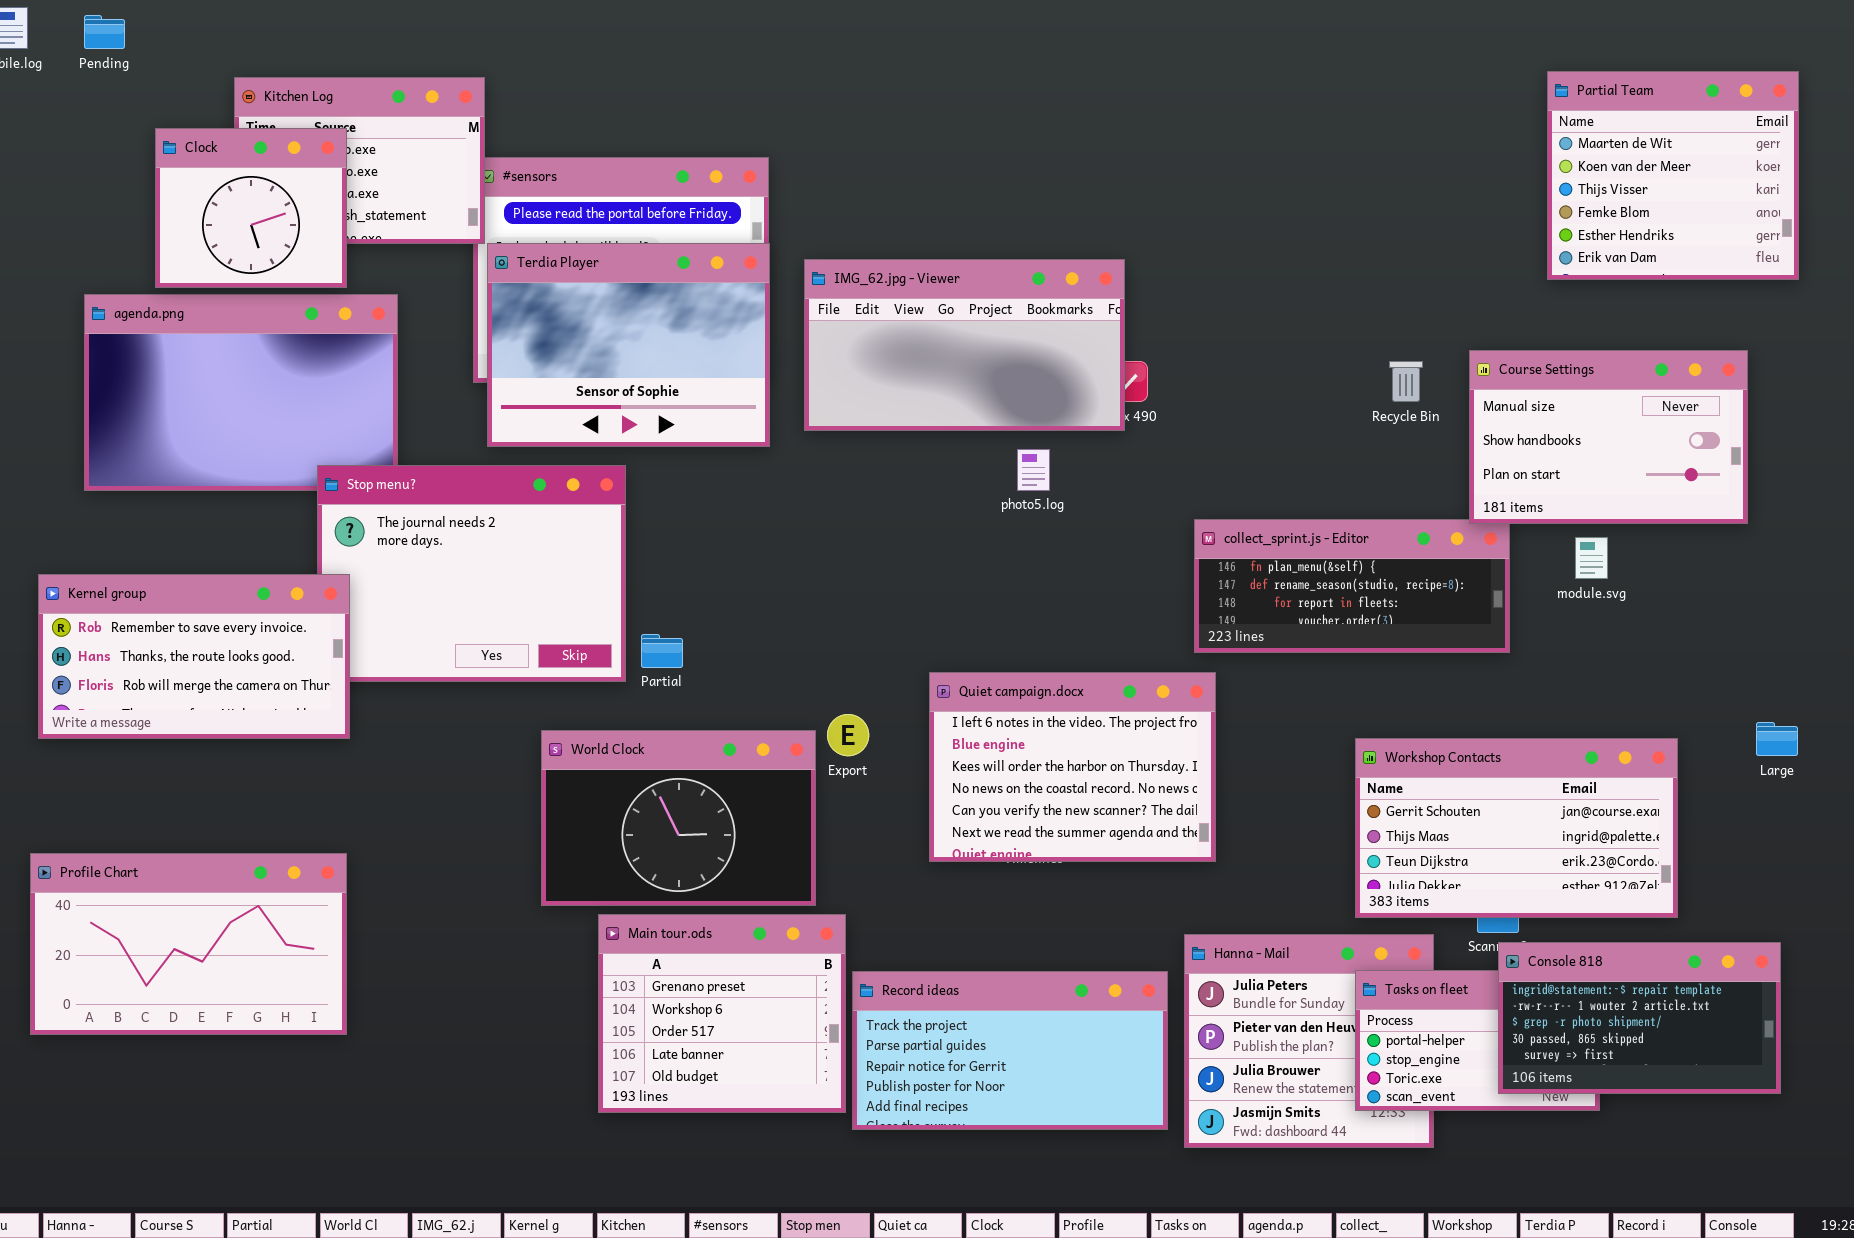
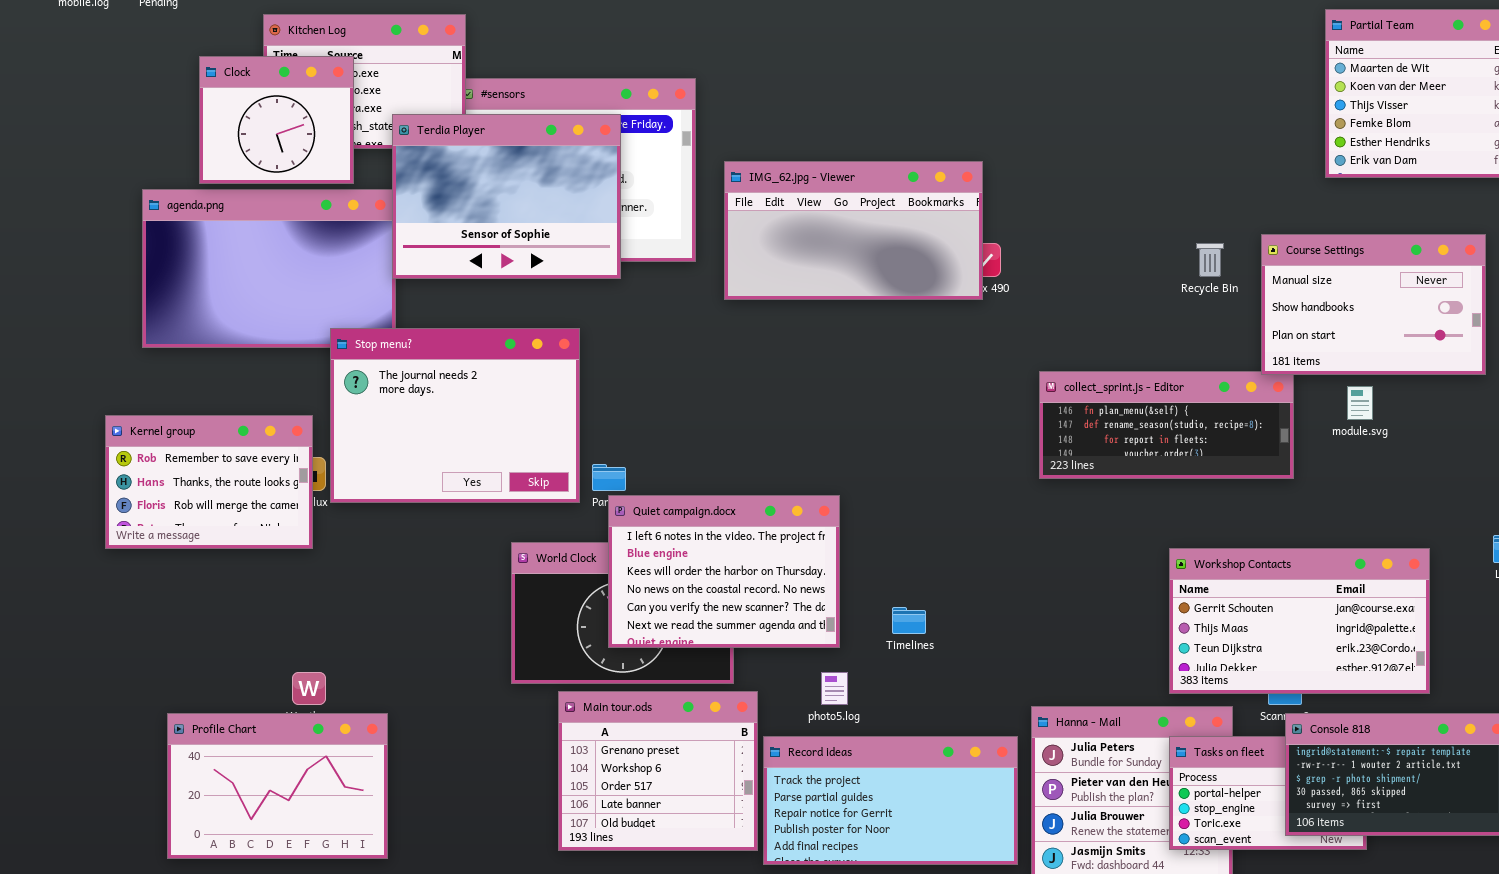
Terdia Player: [487,243,770,447] -> [392,114,621,279], moved
photo5.log: [1017,449,1050,491] -> [821,672,848,705], moved
Kernel group: [38,574,350,739] -> [105,415,313,549], resized
Quiet campaign.docx: [929,672,1216,862] -> [608,495,840,648], moved
Profile Chart: [30,853,347,1035] -> [167,713,388,859], moved, resized

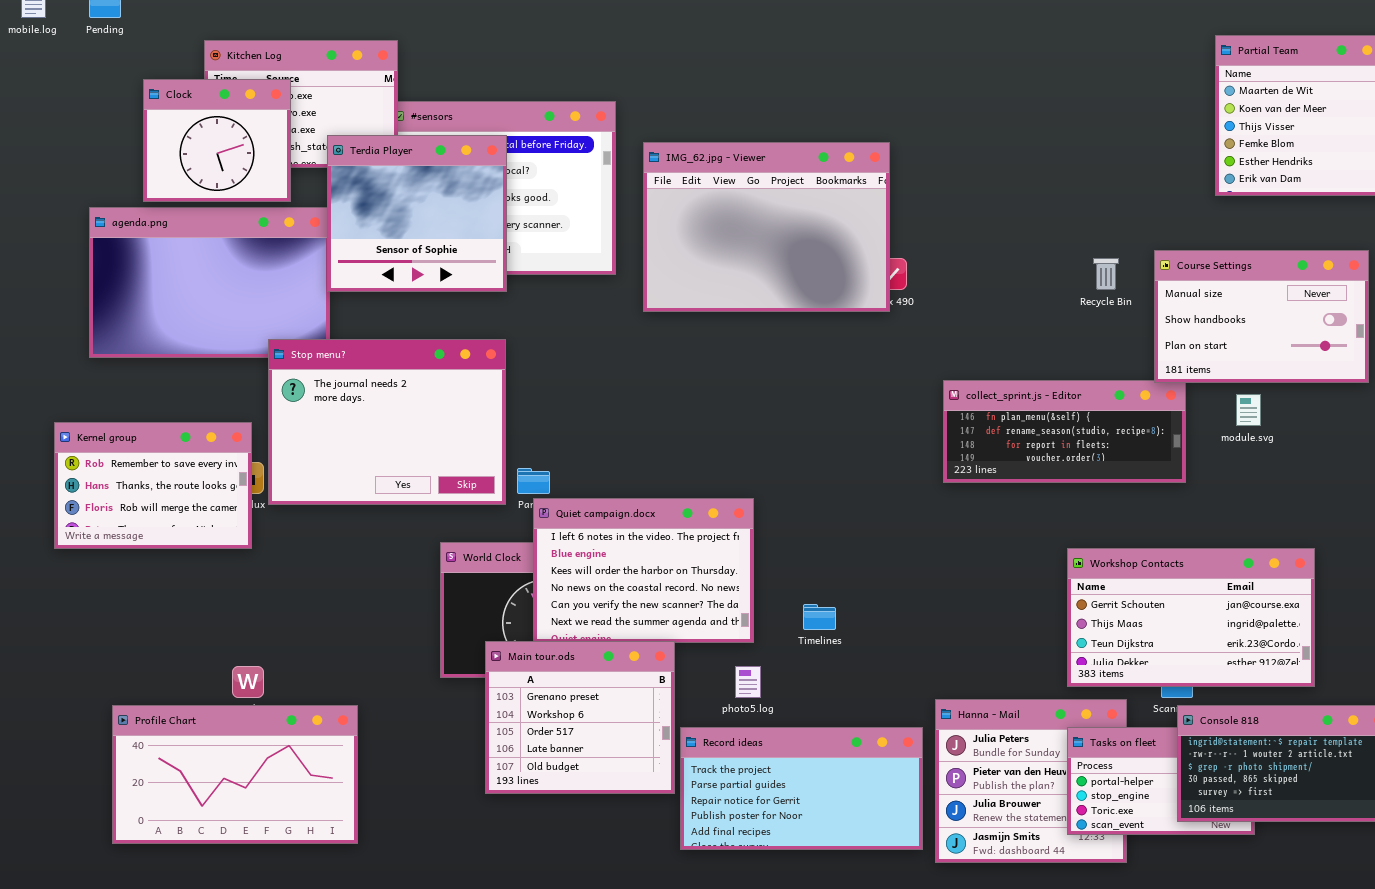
Terdia Player: [392,114,621,279] -> [327,135,507,292], resized
IMG_62.jpg - Viewer: [724,161,983,300] -> [643,142,890,312], resized
Main tour.ods: [558,691,758,851] -> [485,641,675,794], moved
Profile Chart: [167,713,388,859] -> [112,705,358,844], resized

